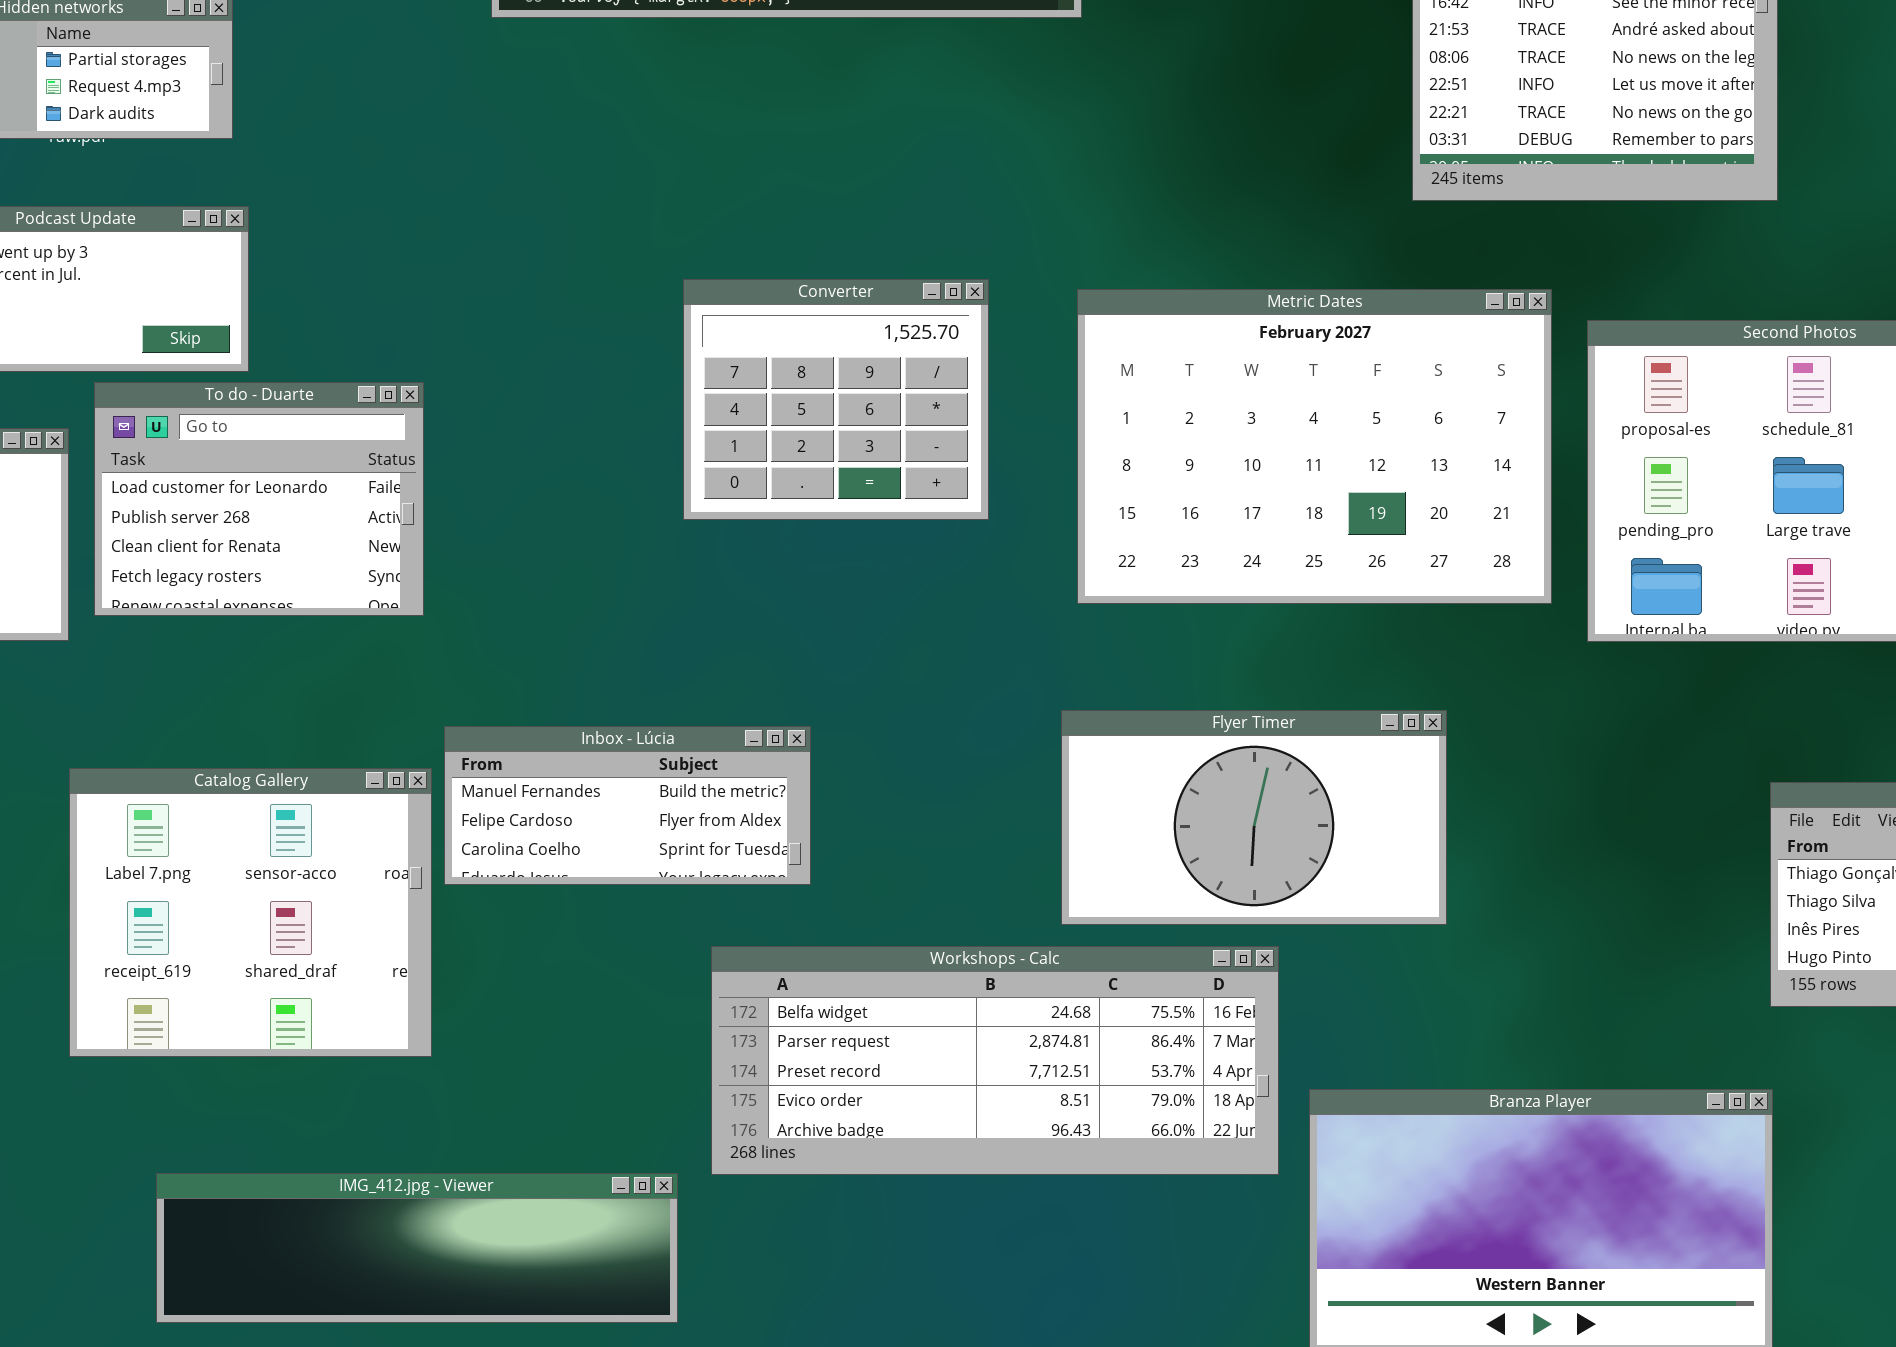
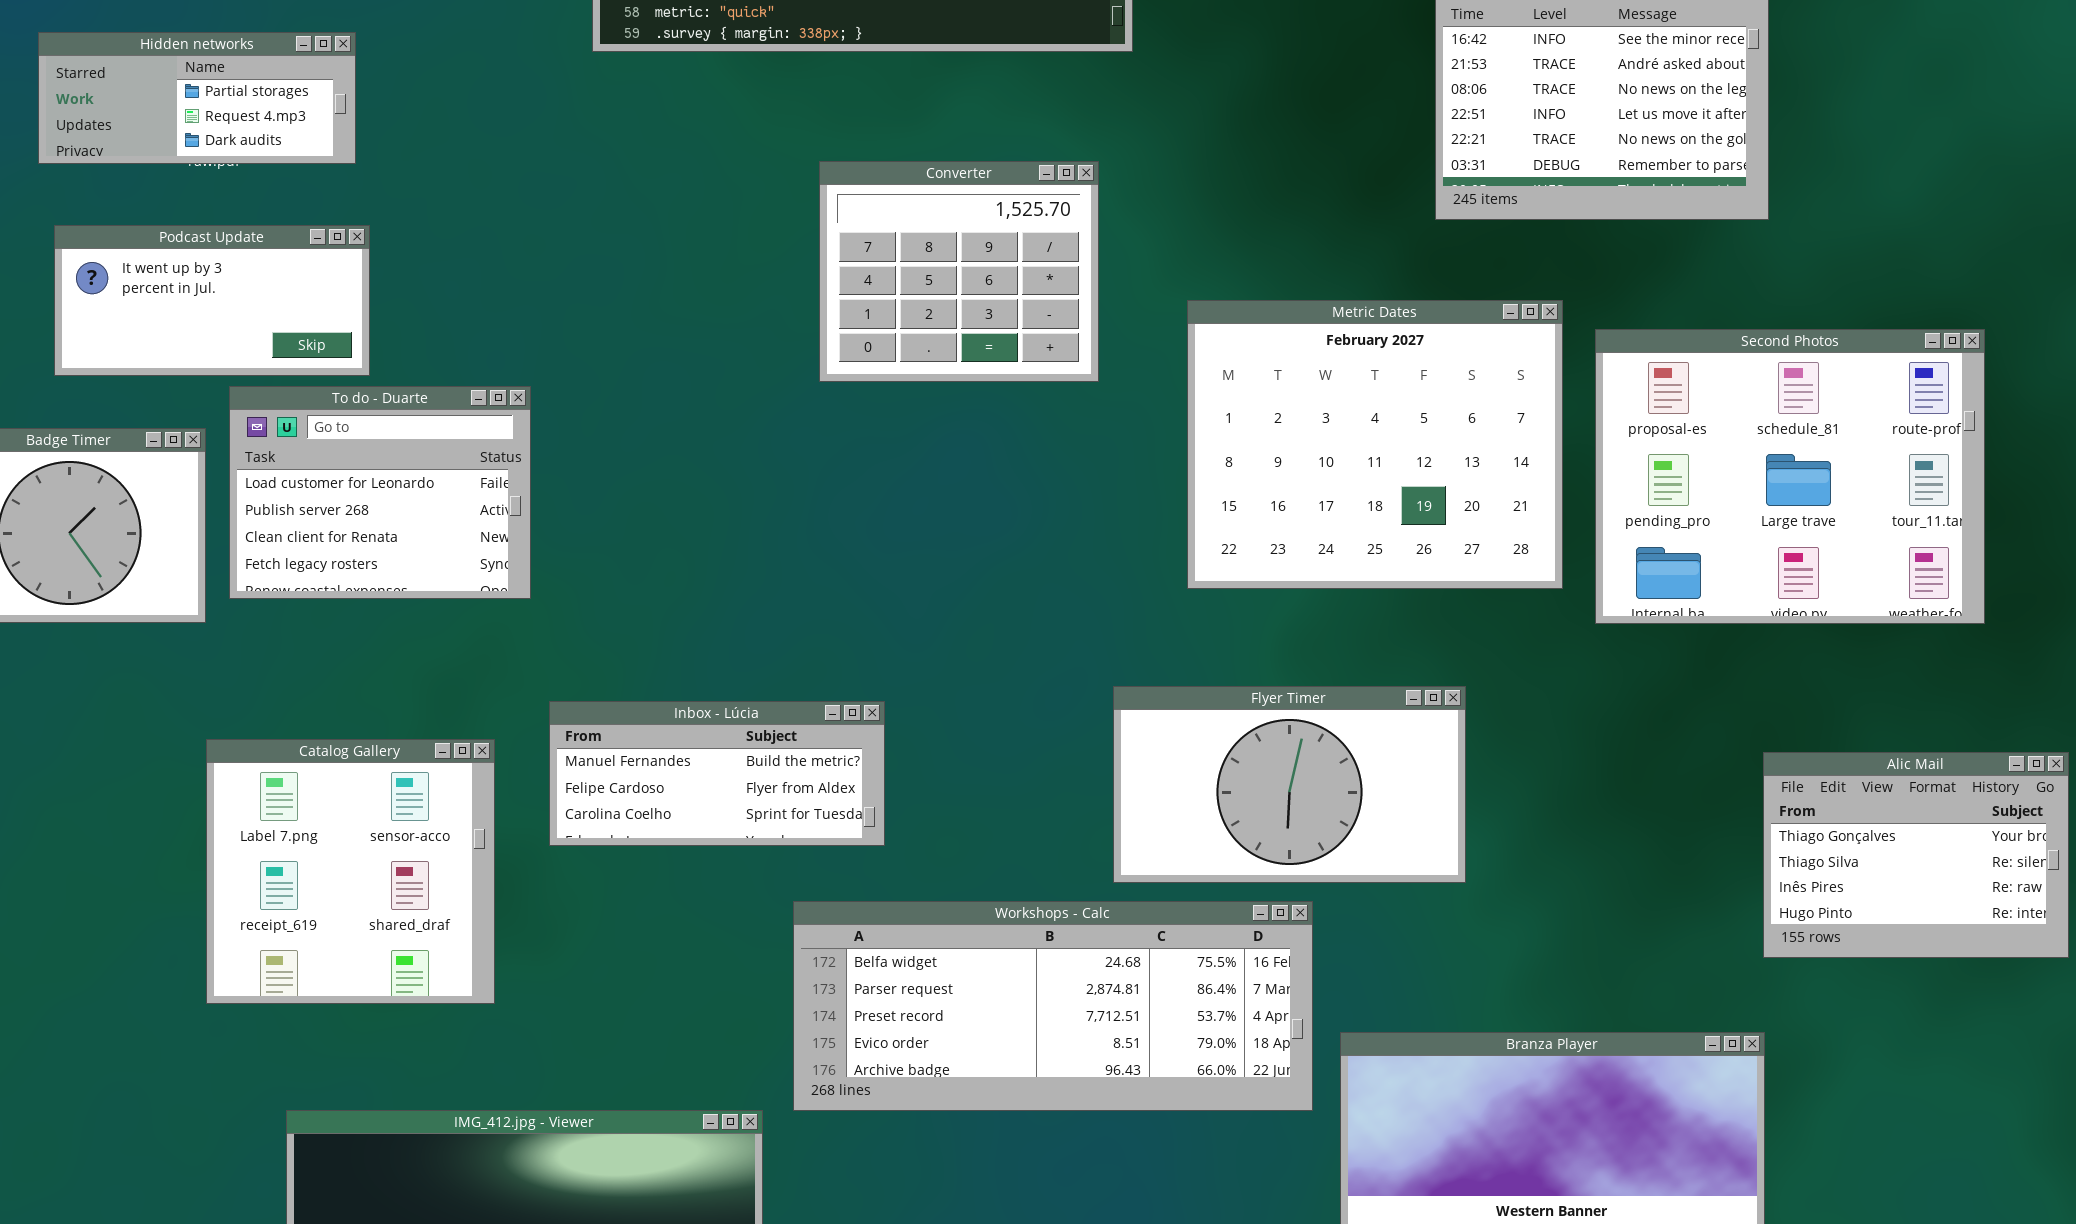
Converter: [683,279,989,520] -> [819,161,1099,382], moved
Metric Dates: [1077,289,1552,604] -> [1187,300,1563,589], resized
Catalog Gallery: [69,768,432,1057] -> [206,739,495,1004], resized

